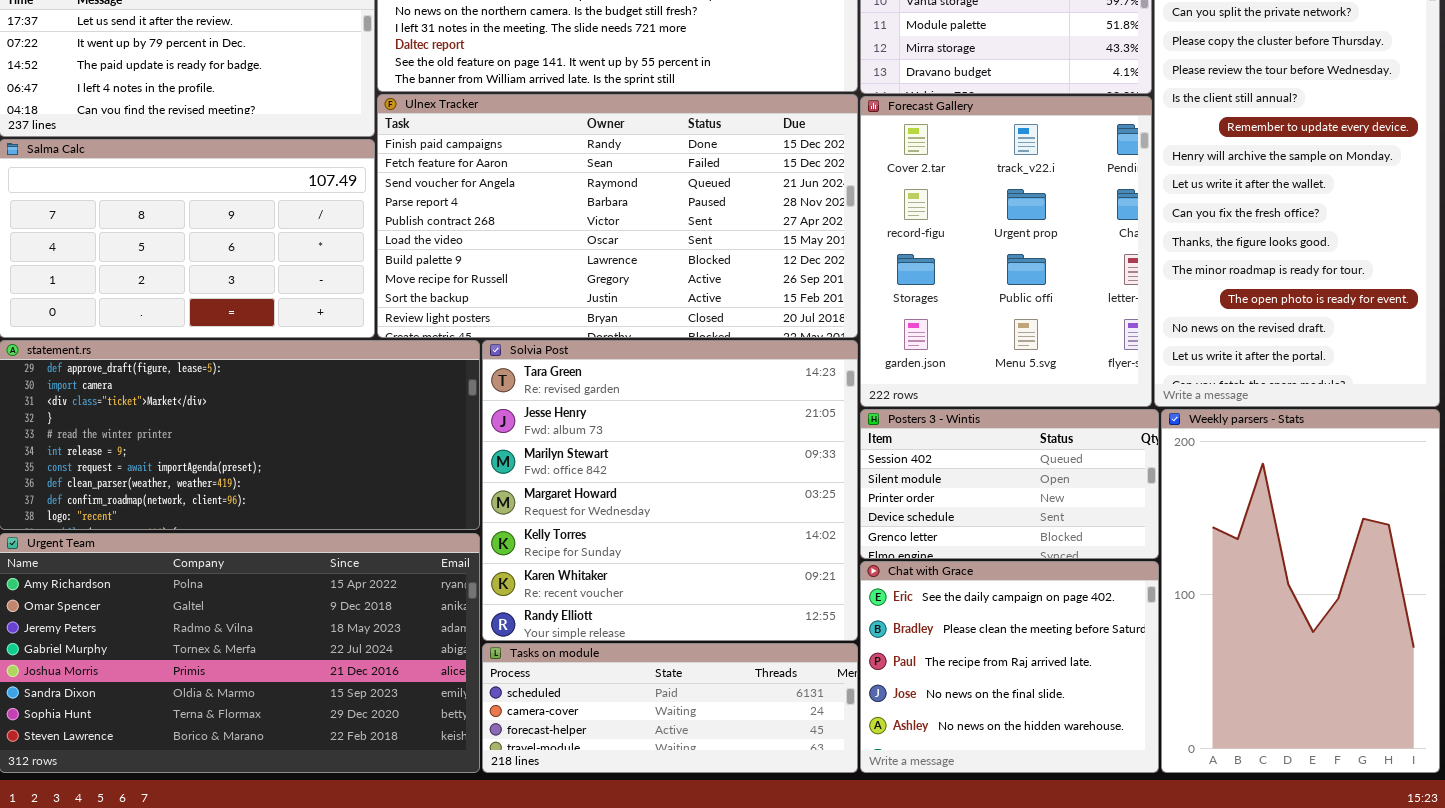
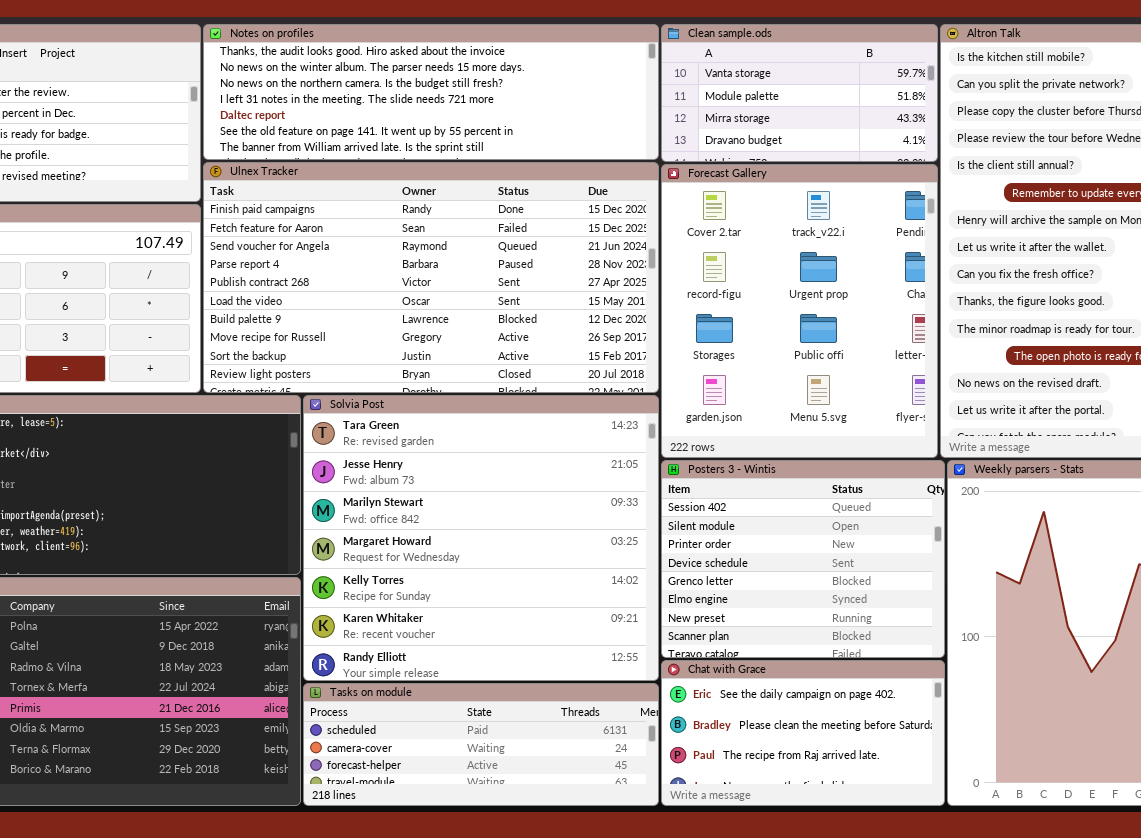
Posters 3 - Wintis: [860,409,1159,559] -> [661,460,945,658], resized
Chat with Grace: [860,561,1159,773] -> [661,660,945,806], resized

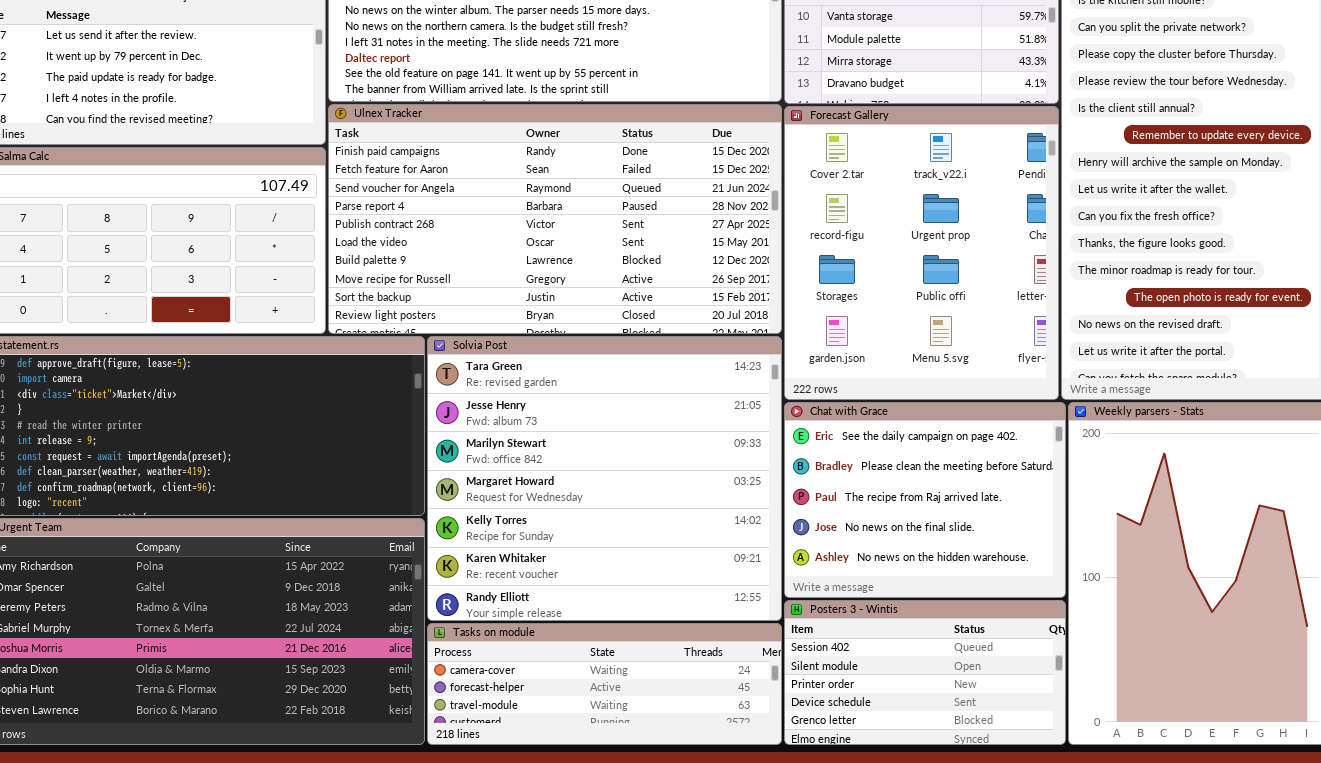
Posters 3 - Wintis: [661,460,945,658] -> [784,600,1066,745], moved, resized
Chat with Grace: [661,660,945,806] -> [784,402,1066,598], moved, resized
Tasks on module: [303,683,659,806] -> [427,623,782,745], scrolled down 1 row

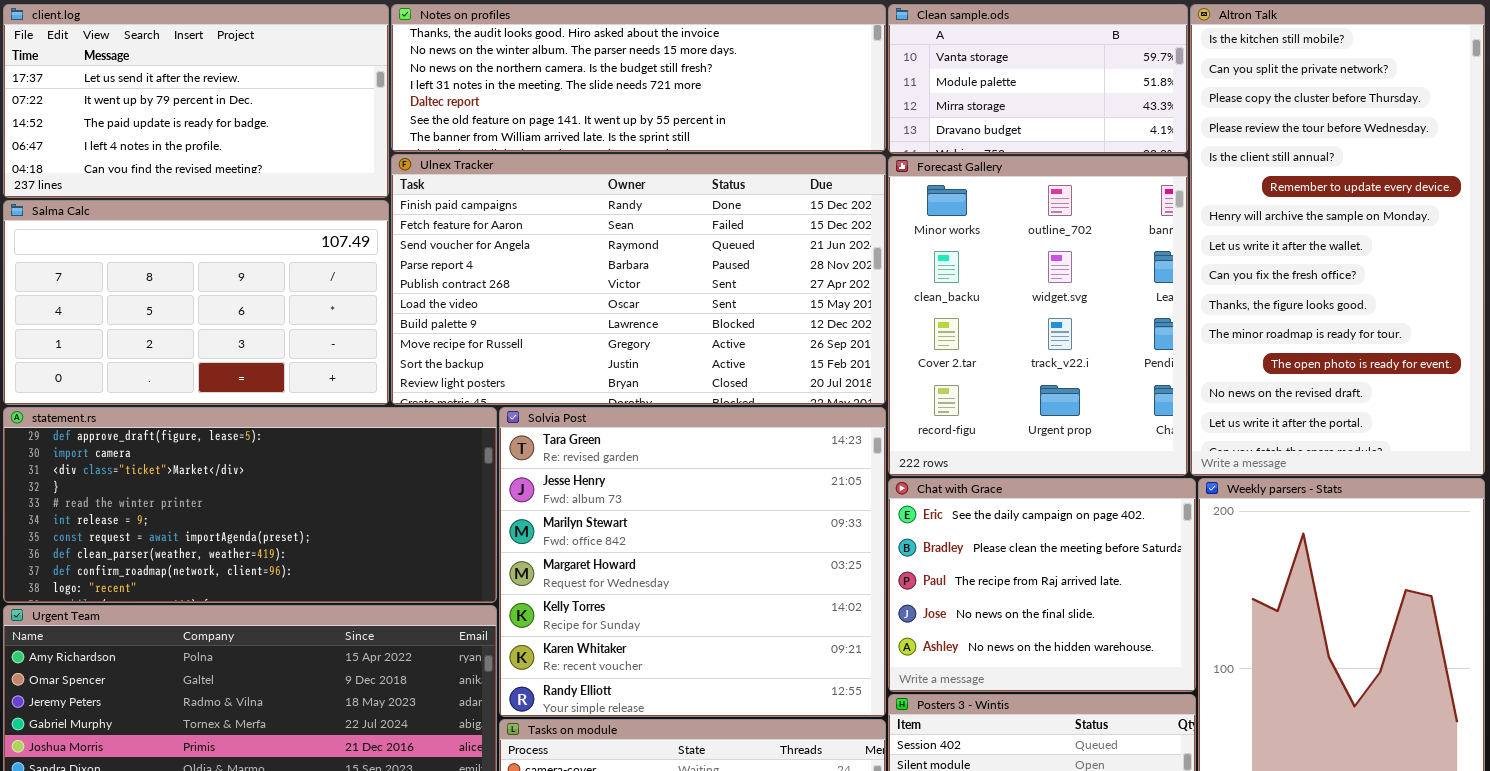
Forecast Gallery: [784,106,1059,400] -> [888,156,1188,476], scrolled up 2 rows

